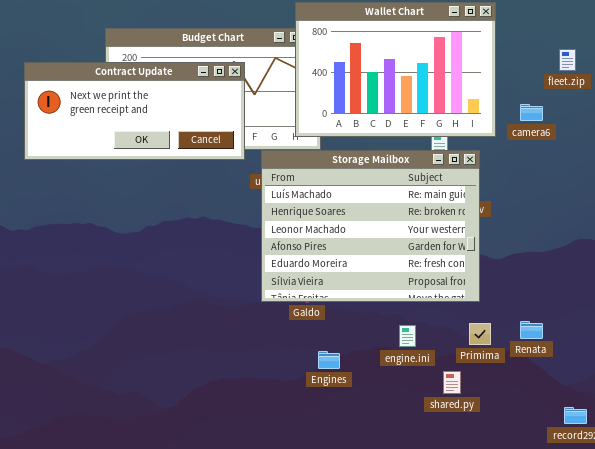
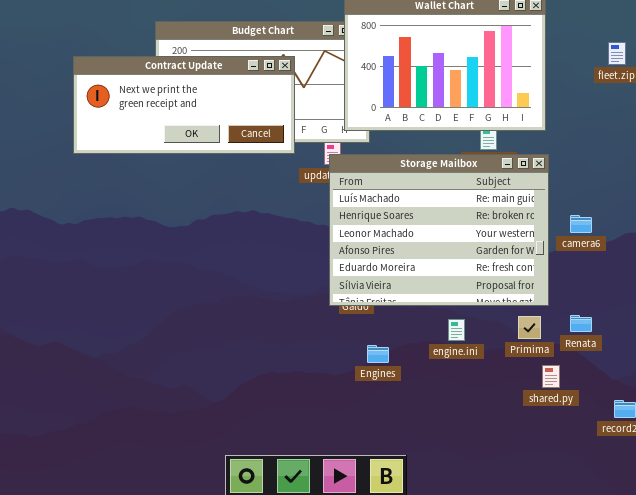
camera6: [520,104,543,121] -> [570,215,592,233], moved
Storage Mailbox: [261,150,480,302] -> [329,154,549,306], moved
shared.py: [443,371,461,394] -> [542,365,560,388], moved

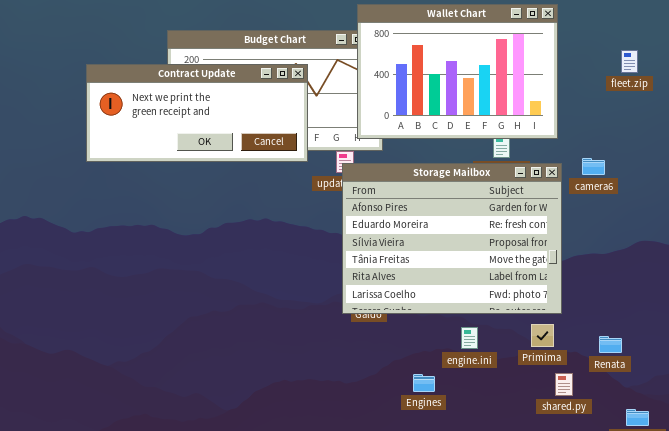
Storage Mailbox: [329,154,549,306] -> [342,163,562,314], scrolled down 3 rows
camera6: [570,215,592,233] -> [582,158,605,175], moved
Renata: [570,315,592,332] -> [599,336,622,353], moved
Engines: [367,345,389,363] -> [413,374,435,392], moved

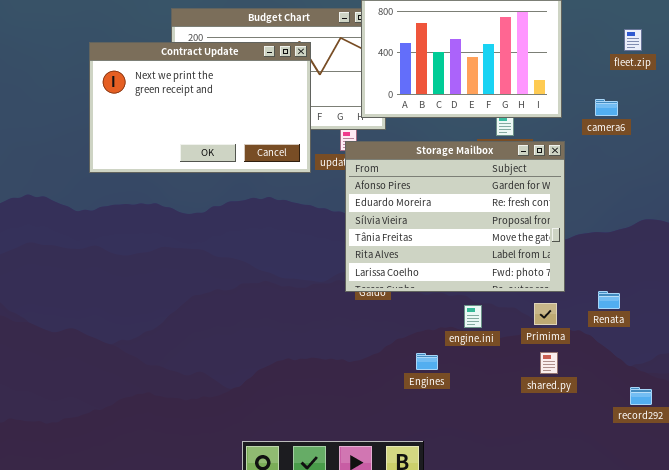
Contract Update: [86,64,308,162] -> [89,42,311,173], resized
camera6: [582,158,605,175] -> [595,99,618,116], moved
Renata: [599,336,622,353] -> [598,291,620,309], moved
shared.py: [555,373,573,396] -> [540,352,558,374], moved

